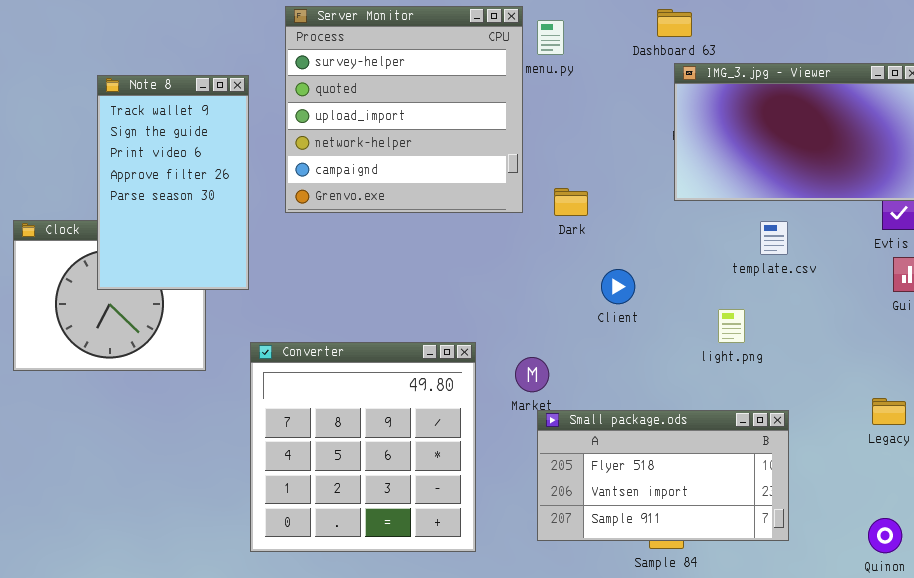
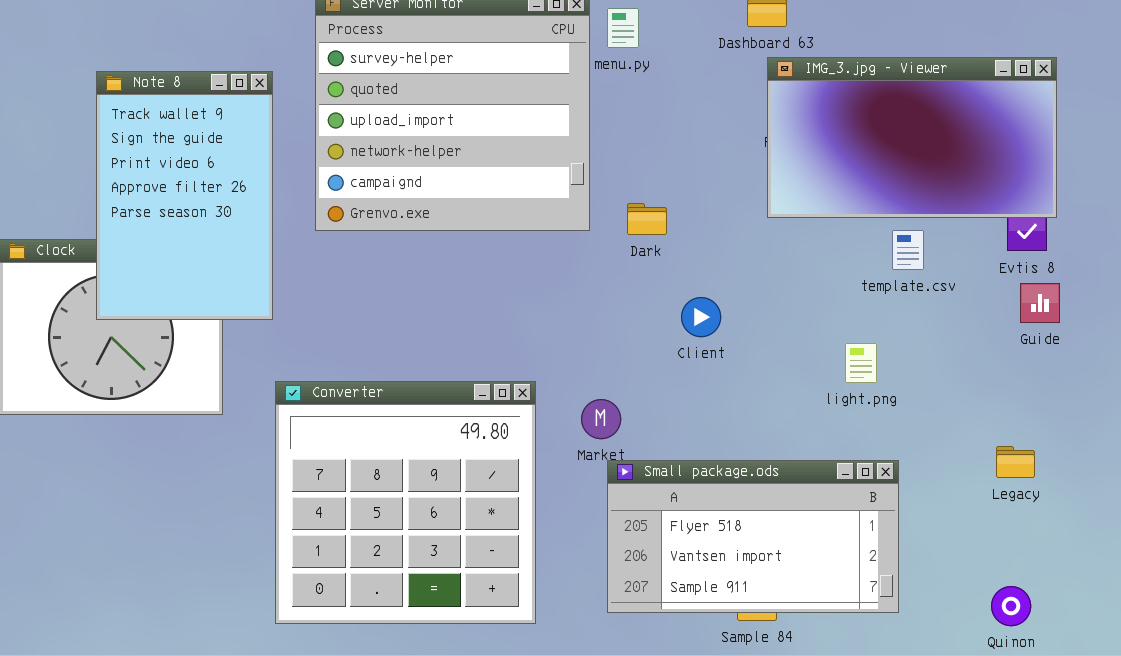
template.csv: [760,221,788,255] -> [892,230,924,270], moved
light.png: [718,309,745,343] -> [845,343,877,383], moved

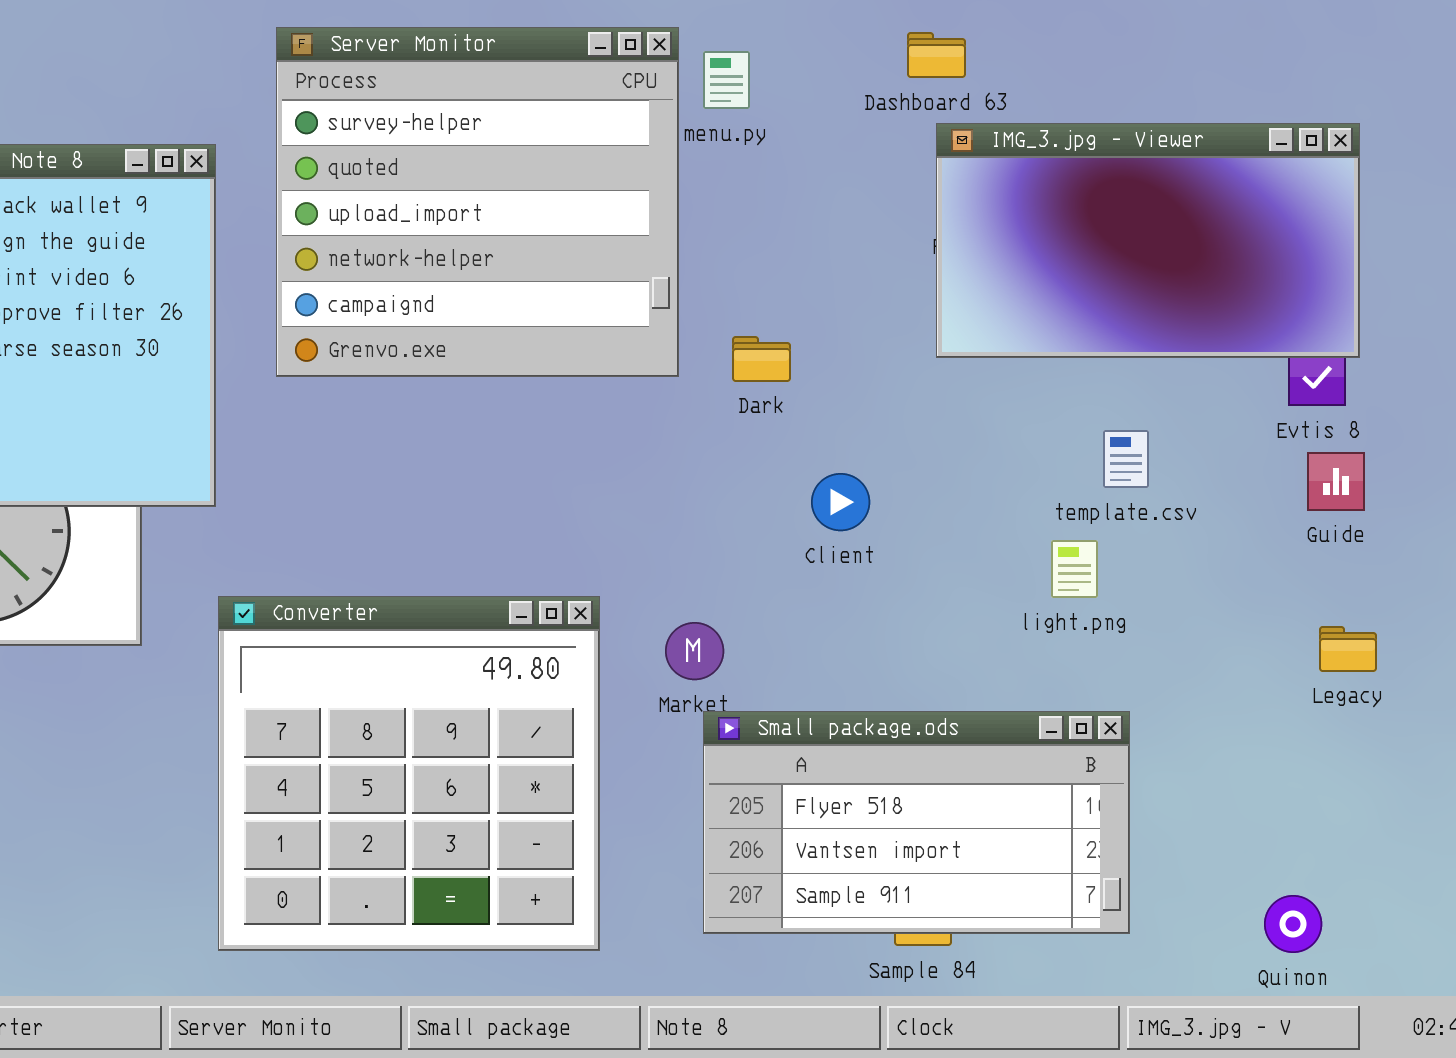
template.csv: [892,230,924,270] -> [1103,430,1149,488], moved
Legacy: [996,446,1035,478] -> [1319,626,1377,672], moved

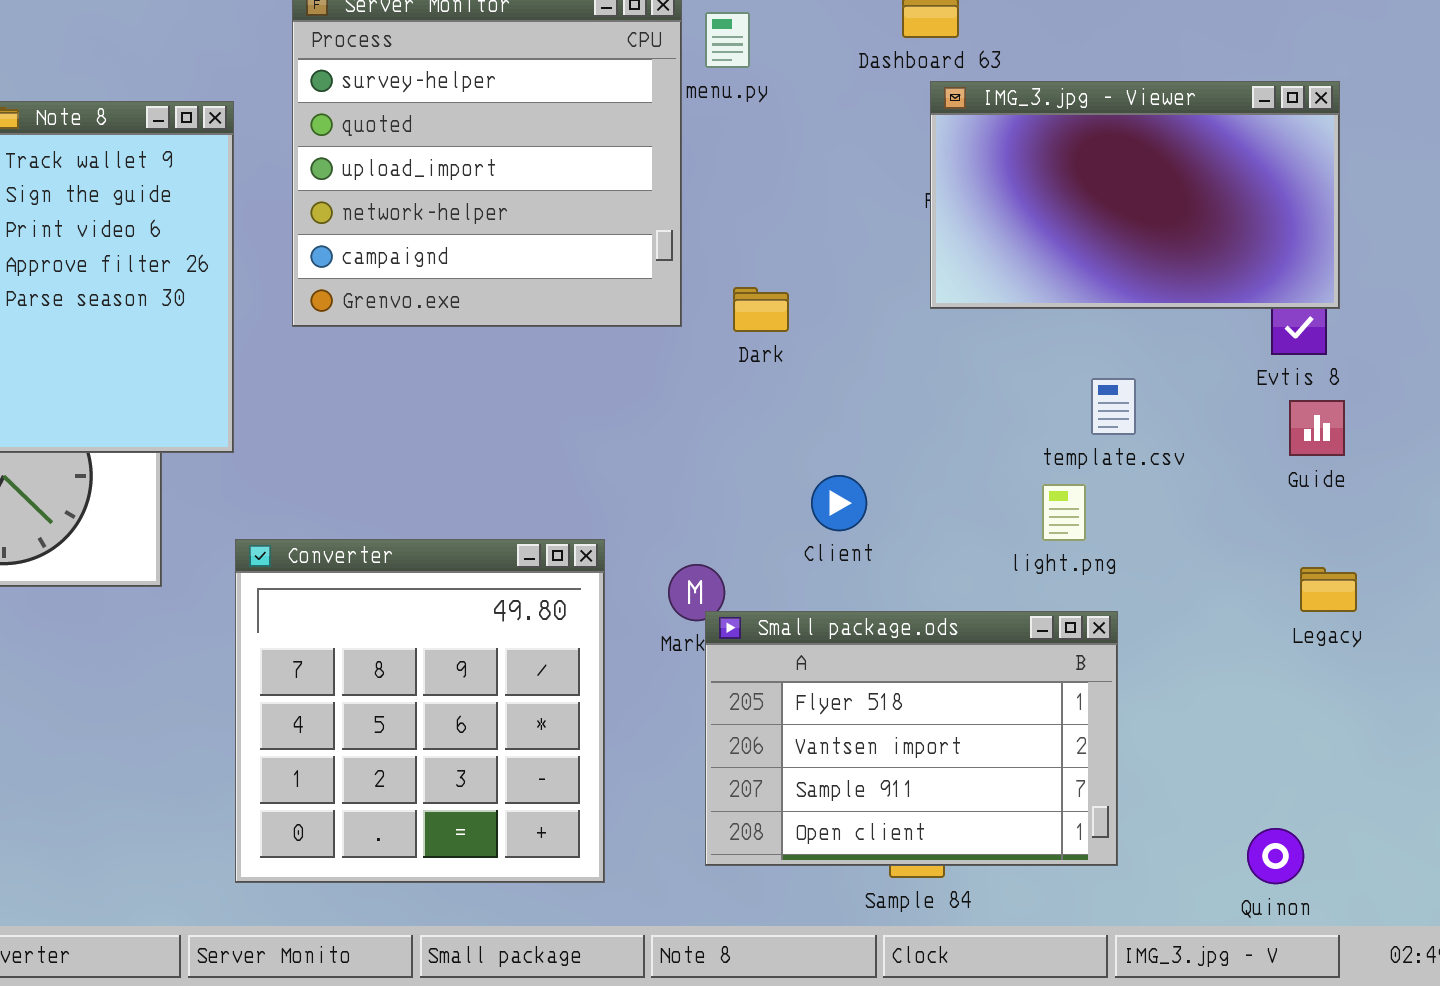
Client: [811,473,870,531] -> [811,475,867,531], moved
Small package.ods: [703,711,1130,934] -> [705,611,1118,866], resized

